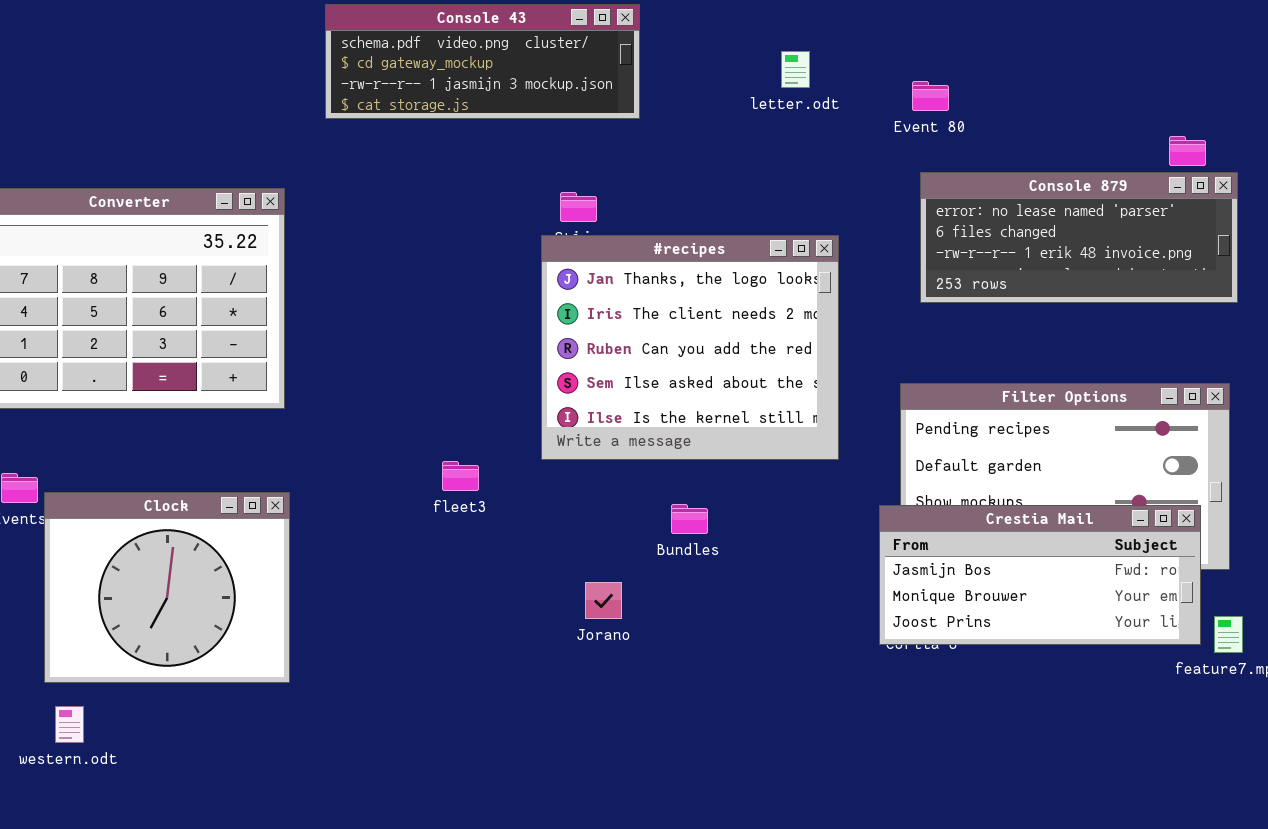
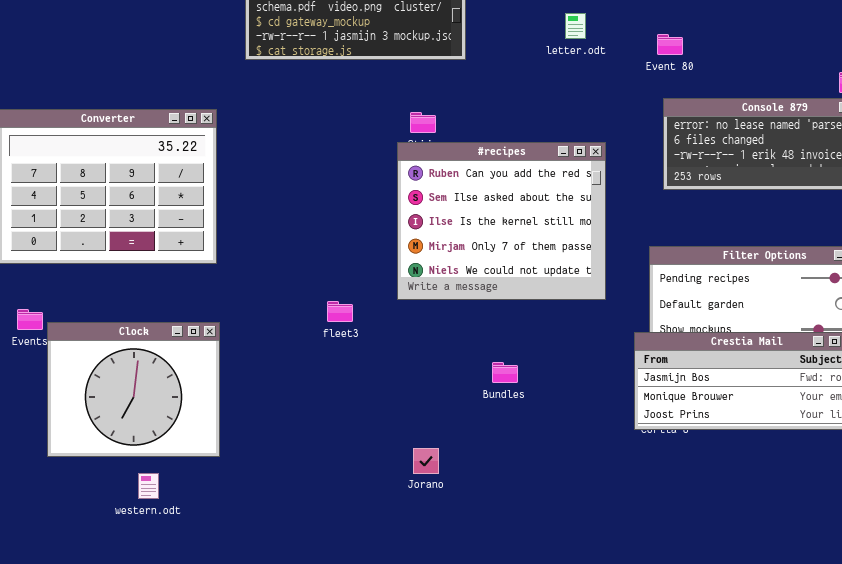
#recipes: [541,235,839,460] -> [397,142,606,300], scrolled down 2 rows
Bundles: [671,504,708,534] -> [492,362,518,383], moved
Jorano: [585,582,622,619] -> [413,448,439,474], moved
western.odt: [55,706,84,743] -> [138,473,159,499], moved

